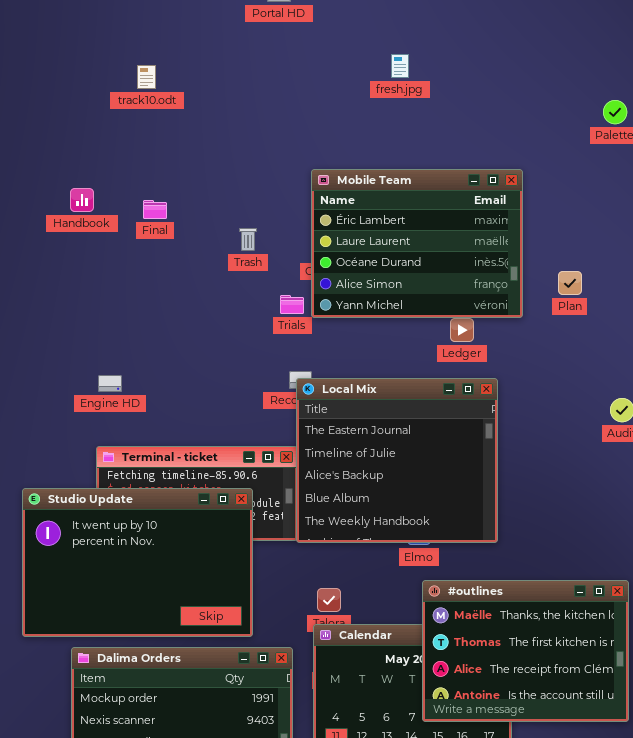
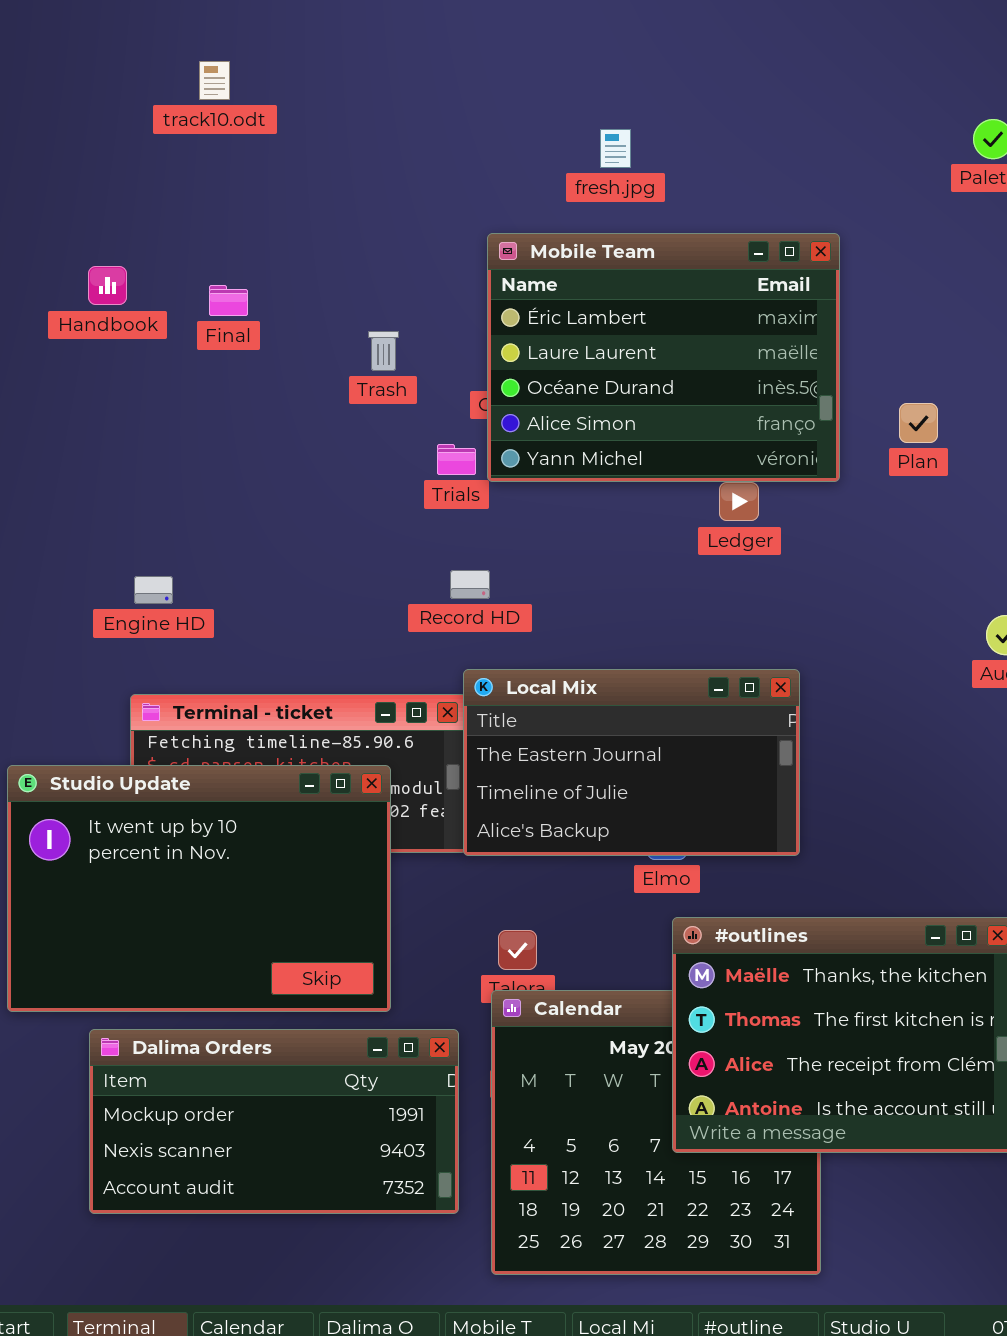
fresh.jpg: [391,54,409,78] -> [600,129,631,168], moved
Local Mix: [296,378,498,543] -> [463,669,800,856], resized

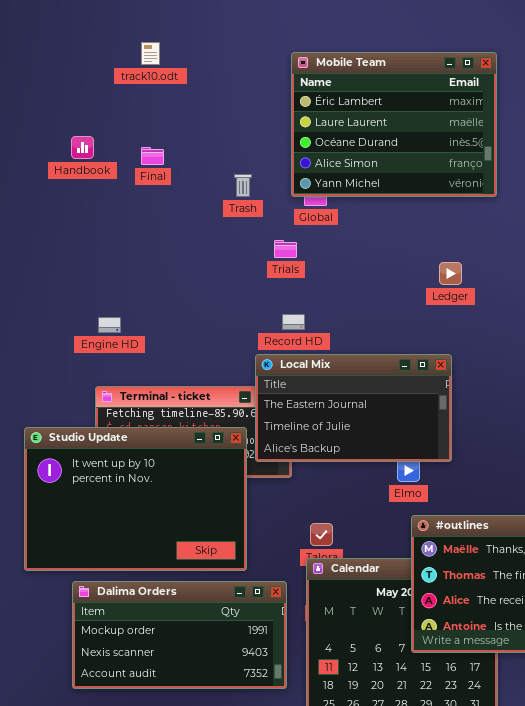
track10.odt: [199,61,230,100] -> [141,42,160,65], moved
Mobile Team: [487,233,840,482] -> [291,52,497,197], moved
Local Mix: [463,669,800,856] -> [255,354,452,462], moved

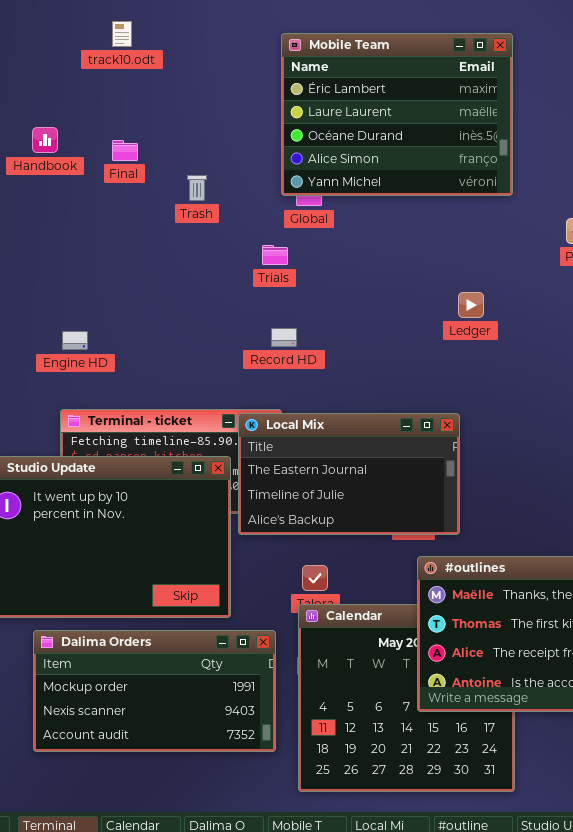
Trash: [234,174,252,197] -> [187,175,207,201], moved
Ledger: [439,262,462,285] -> [458,292,484,318], moved
Local Mix: [255,354,452,462] -> [238,413,460,535], moved

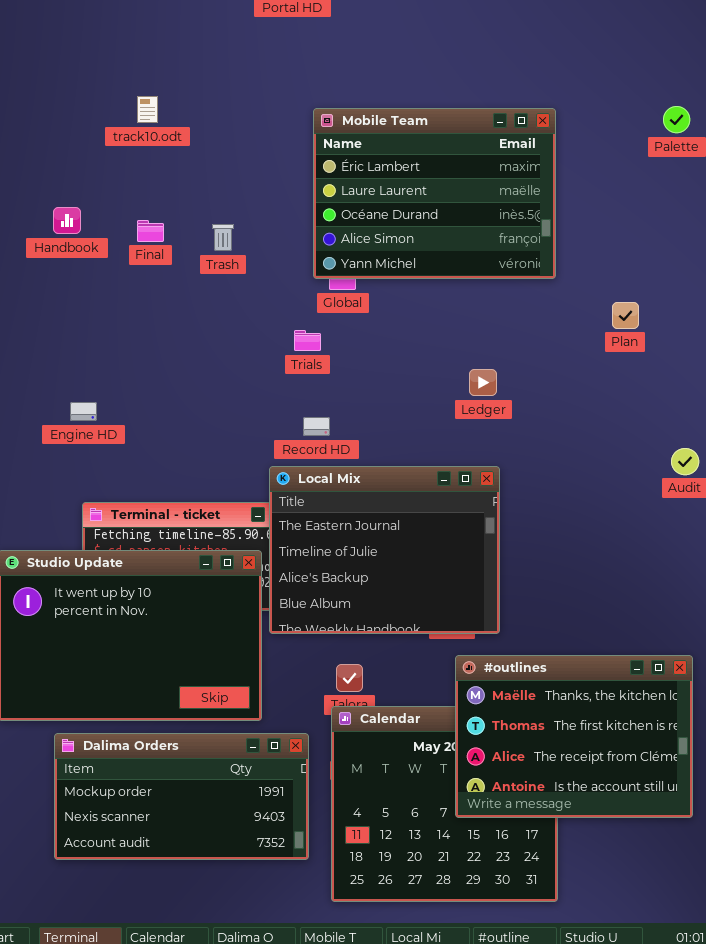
Trash: [187,175,207,201] -> [212,224,234,251], moved
Ledger: [458,292,484,318] -> [469,369,497,396], moved
Engine HD: [62,331,88,350] -> [70,402,97,421], moved
Local Mix: [238,413,460,535] -> [269,466,500,634], resized

